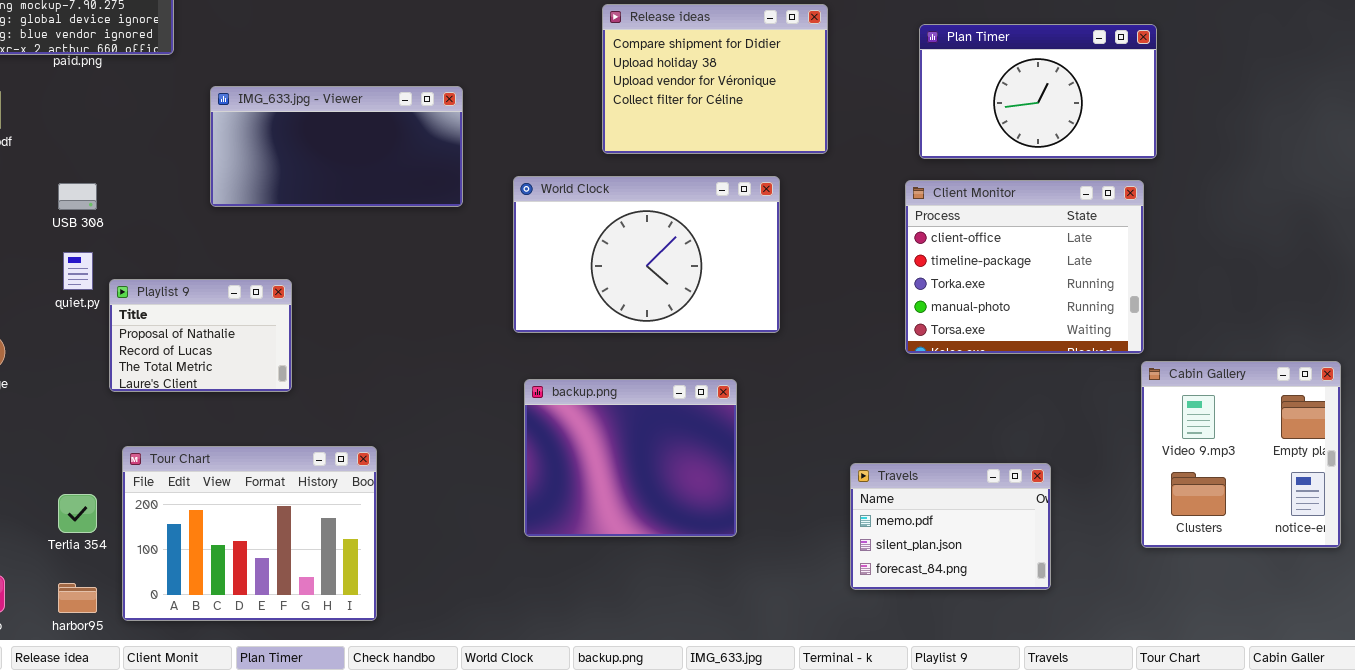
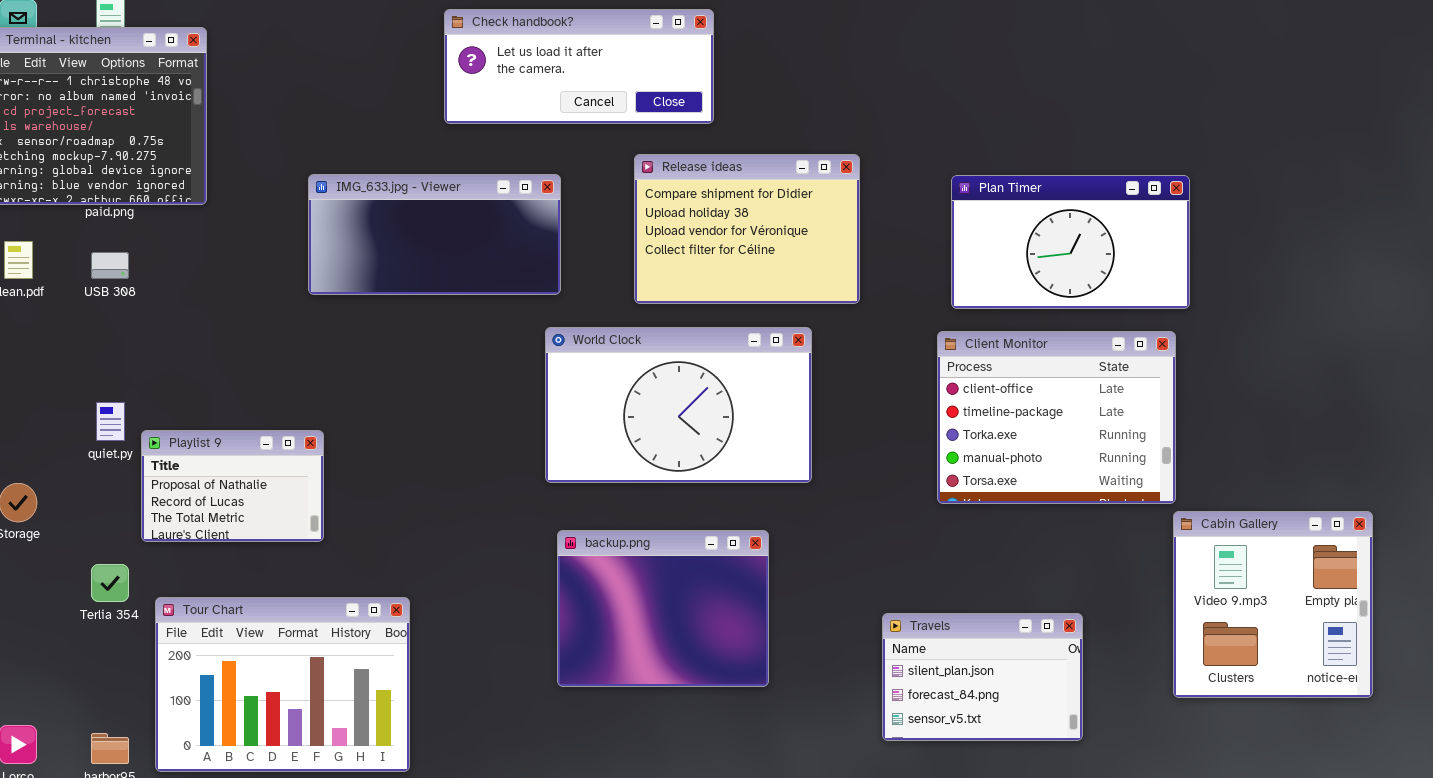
IMG_633.jpg - Viewer: [210,86,463,207] -> [308,174,561,295], moved
USB 308: [58,183,97,210] -> [91,252,129,279], moved
Travels: [850,463,1051,590] -> [882,613,1083,741], scrolled down 1 row
Terlia 354: [58,494,97,533] -> [91,564,129,602], moved

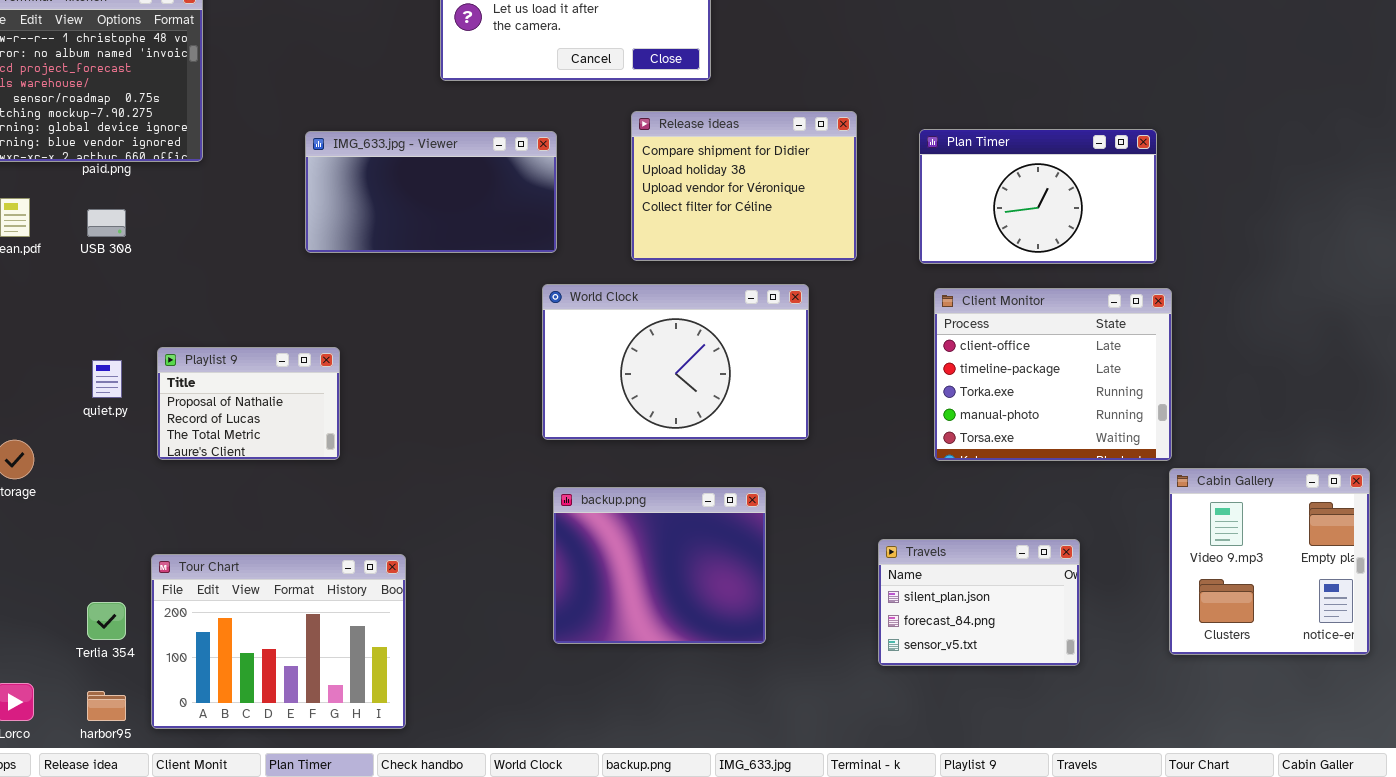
Plan Timer: [951,175,1190,309] -> [919,129,1157,264], moved
Playlist 9: [141,430,324,542] -> [157,347,340,460], moved
Terlia 354: [91,564,129,602] -> [87,602,126,640], moved
Travels: [882,613,1083,741] -> [878,539,1080,666], moved

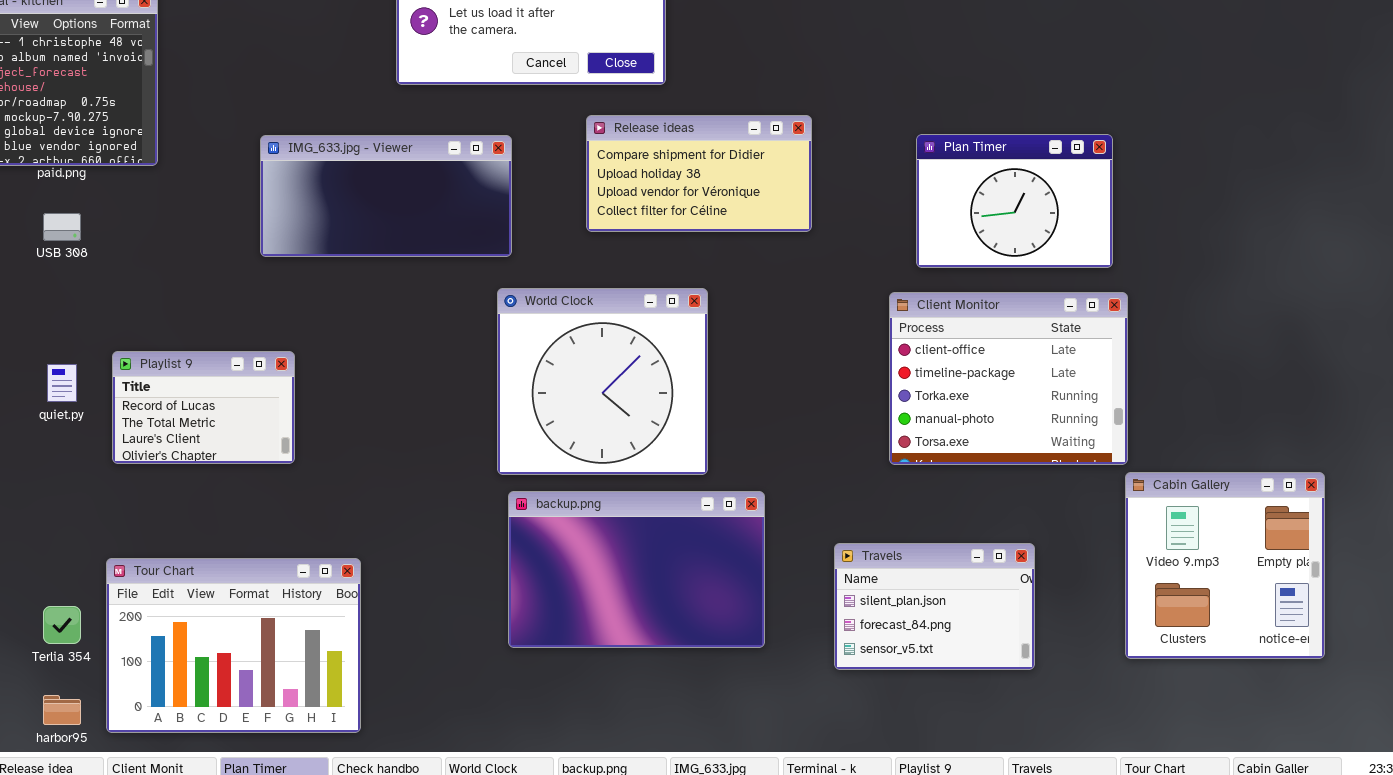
Release ideas: [631,111,857,261] -> [586,115,812,232], resized
Plan Timer: [919,129,1157,264] -> [916,134,1113,268], resized
World Clock: [542,284,809,440] -> [497,288,708,475], resized
Playlist 9: [157,347,340,460] -> [112,351,295,464], scrolled down 1 row
backup.png: [553,487,766,644] -> [508,491,765,648], resized

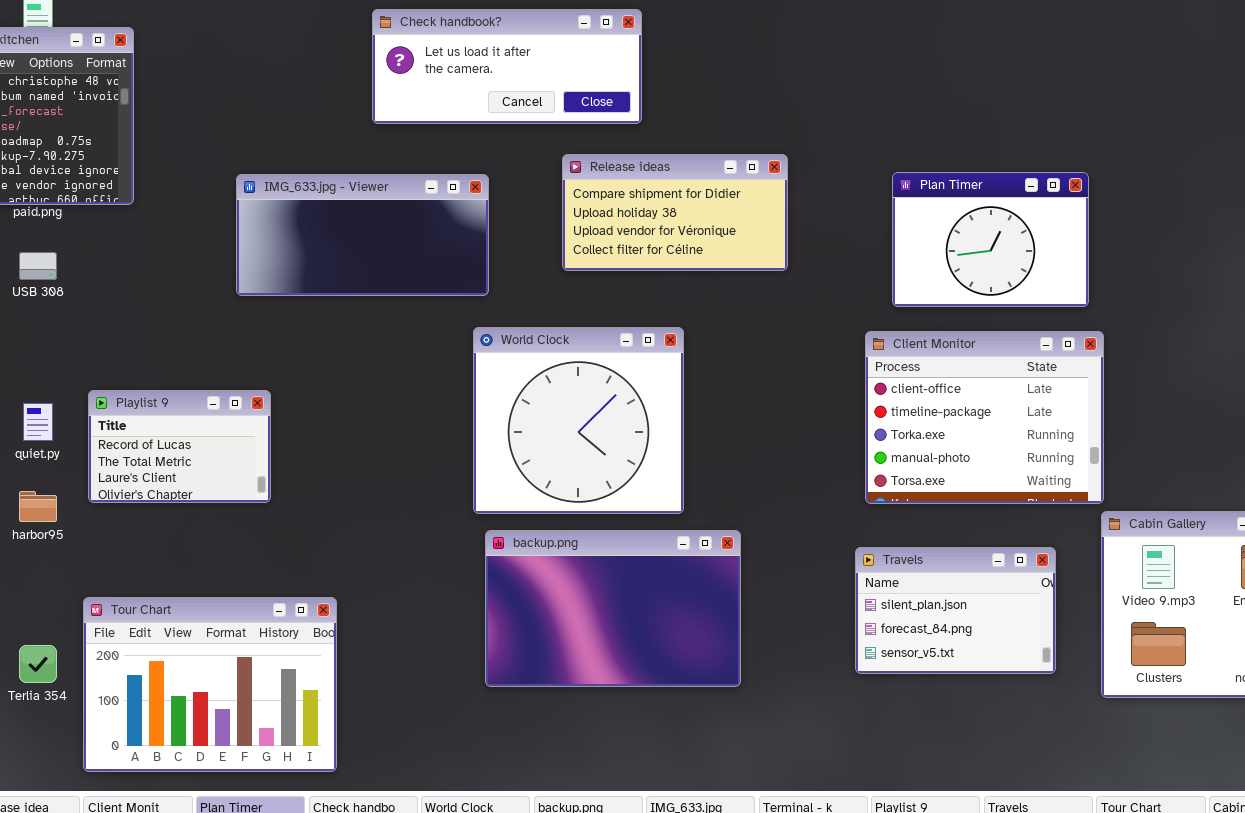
Travels: [834,543,1035,670] -> [855,547,1056,674], moved
harbor95: [43,695,81,725] -> [19,491,57,522], moved

